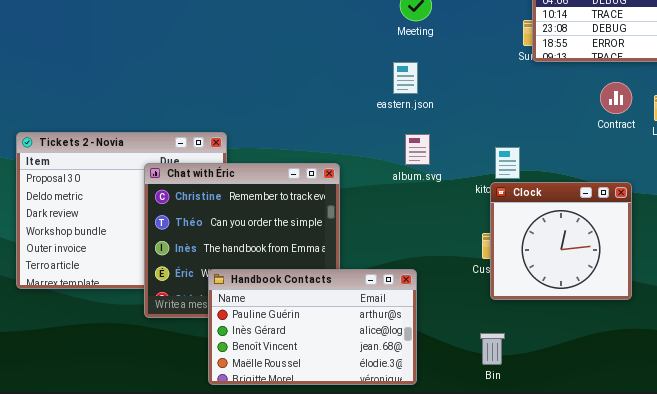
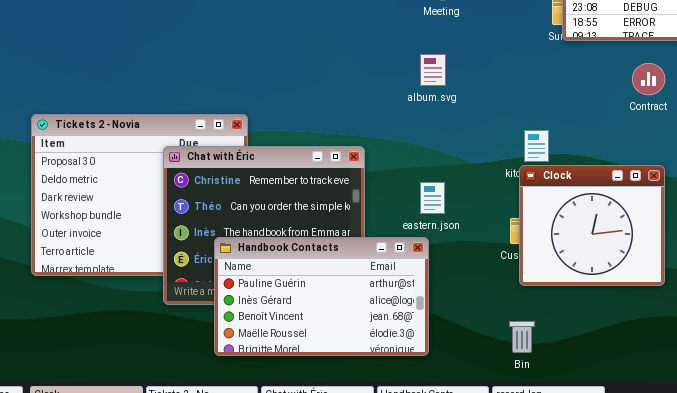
eastern.json: [393,62,418,94] -> [420,182,445,214], moved
album.svg: [405,134,430,165] -> [420,54,446,86], moved
Handbook Contacts: [208,269,417,385] -> [214,237,429,356], moved

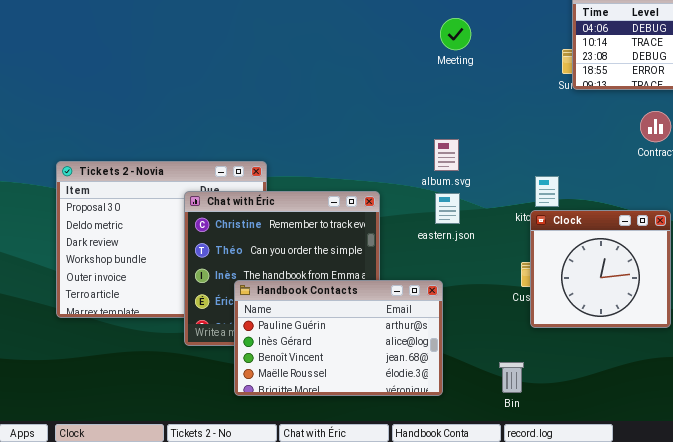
album.svg: [420,54,446,86] -> [434,139,459,171], moved
eastern.json: [420,182,445,214] -> [435,193,460,224], moved
Bin: [509,321,535,353] -> [499,362,524,393], moved

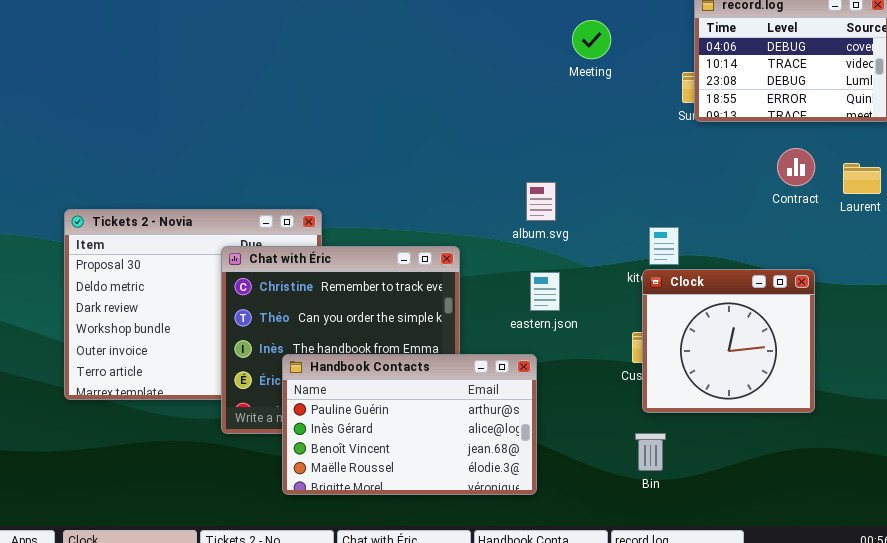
Meeting: [440,18,471,50] -> [572,20,611,59], moved
eastern.json: [435,193,460,224] -> [530,272,560,311], moved
Bin: [499,362,524,393] -> [635,433,666,471], moved

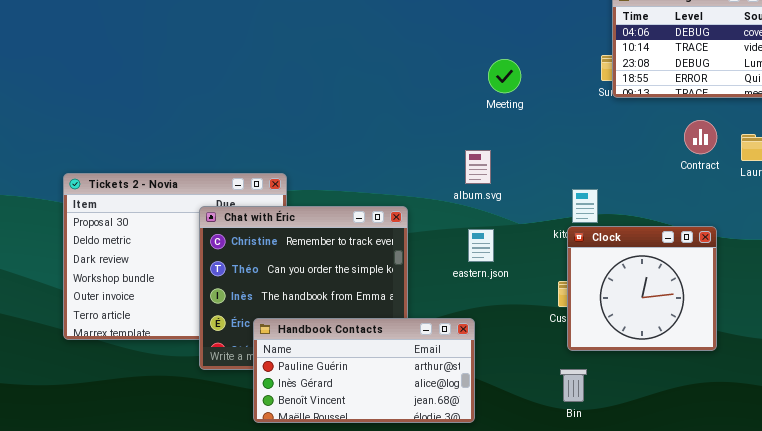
Meeting: [572,20,611,59] -> [488,59,521,93], moved
Handbook Contacts: [282,354,537,495] -> [253,318,475,423], resized

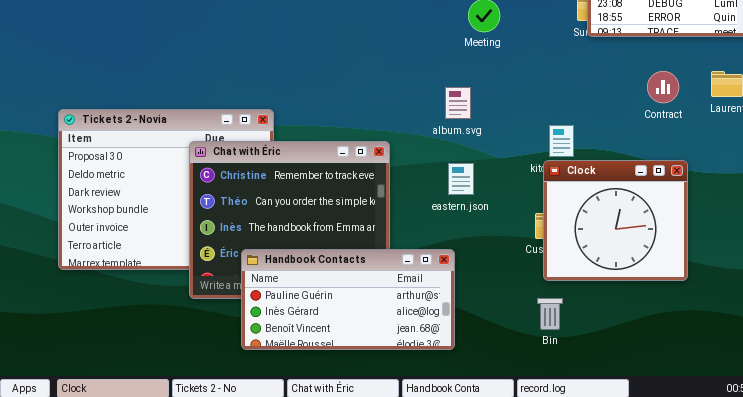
Contract: [684,120,717,154] -> [647,71,679,103], moved

